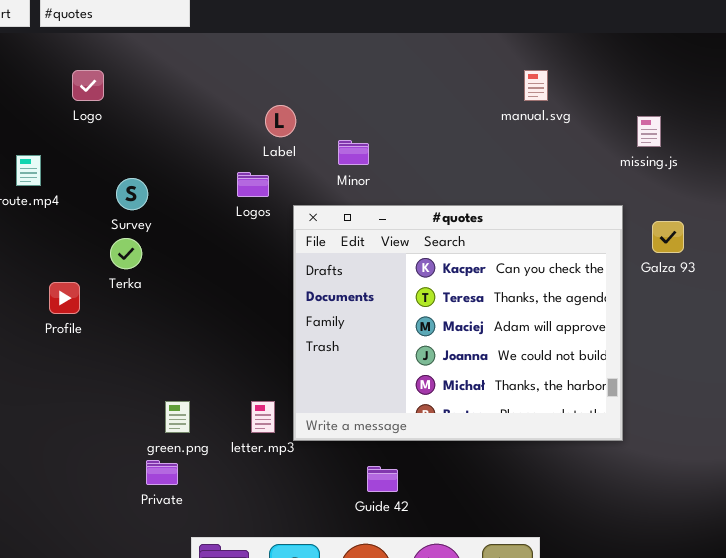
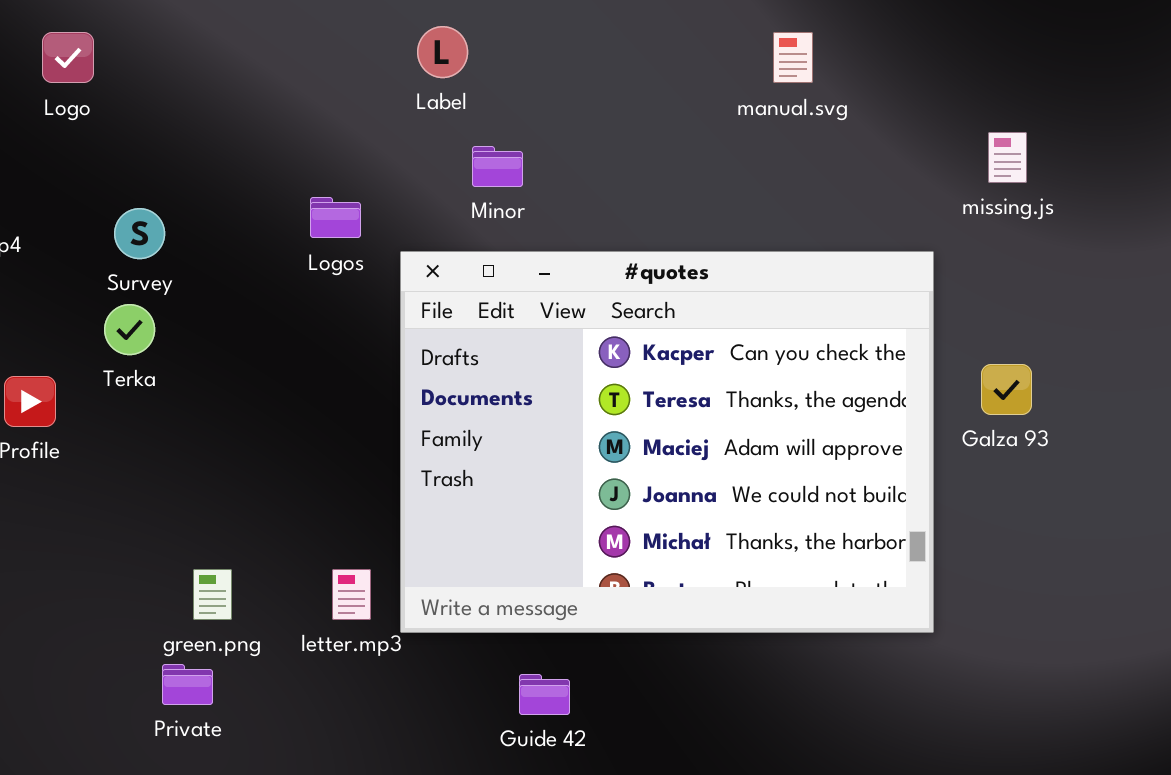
Label: [265,105,296,137] -> [417,26,468,78], moved
missing.js: [637,116,661,147] -> [988,132,1027,183], moved
Galza 93: [652,221,684,253] -> [981,364,1032,415], moved

